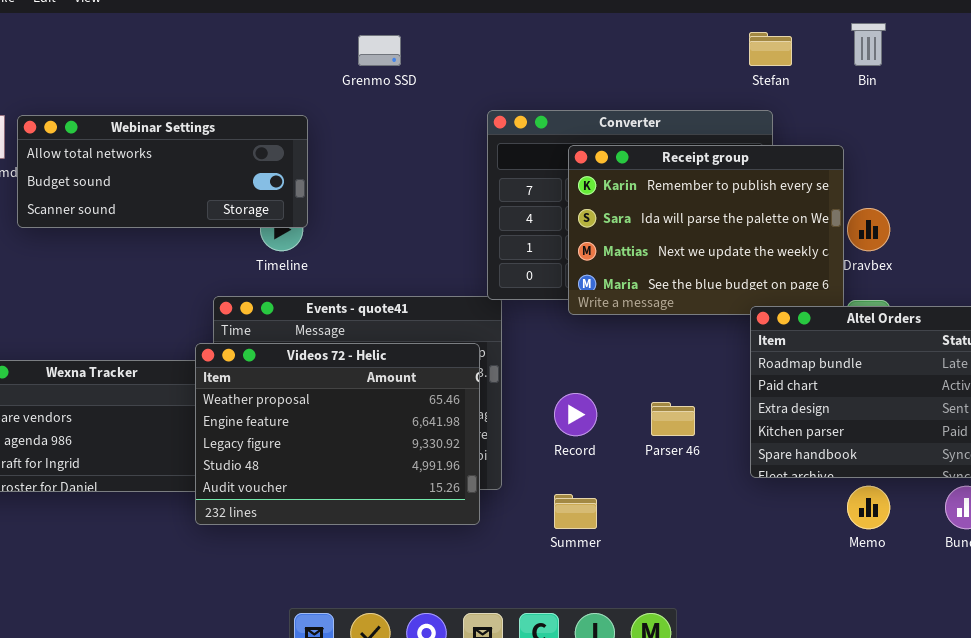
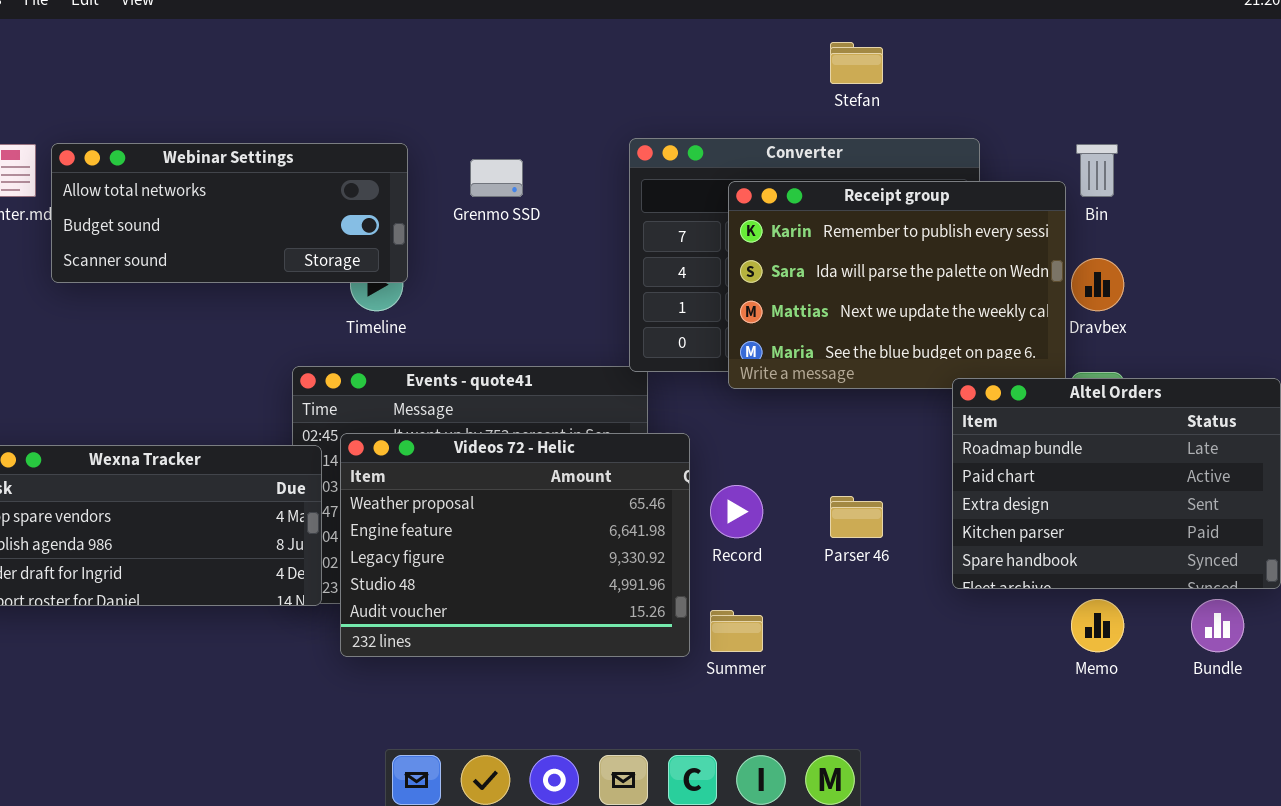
Bin: [851,23,886,66] -> [1076,144,1118,197], moved
Stefan: [749,32,792,66] -> [830,42,883,84], moved
Grenmo SSD: [358,35,401,66] -> [470,159,523,197], moved
Videos 72 - Helic: [195,343,480,525] -> [340,433,690,657], moved

